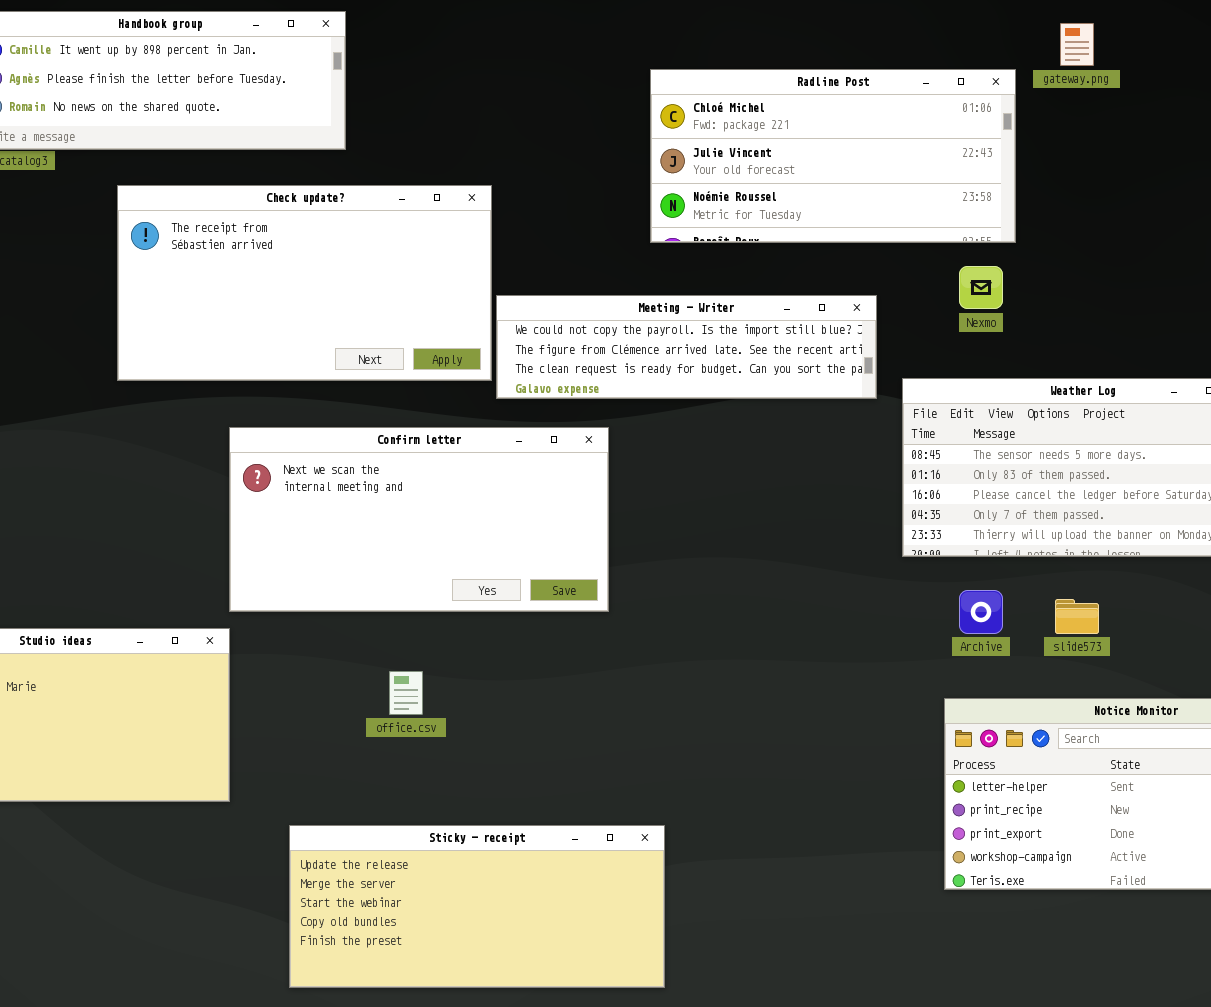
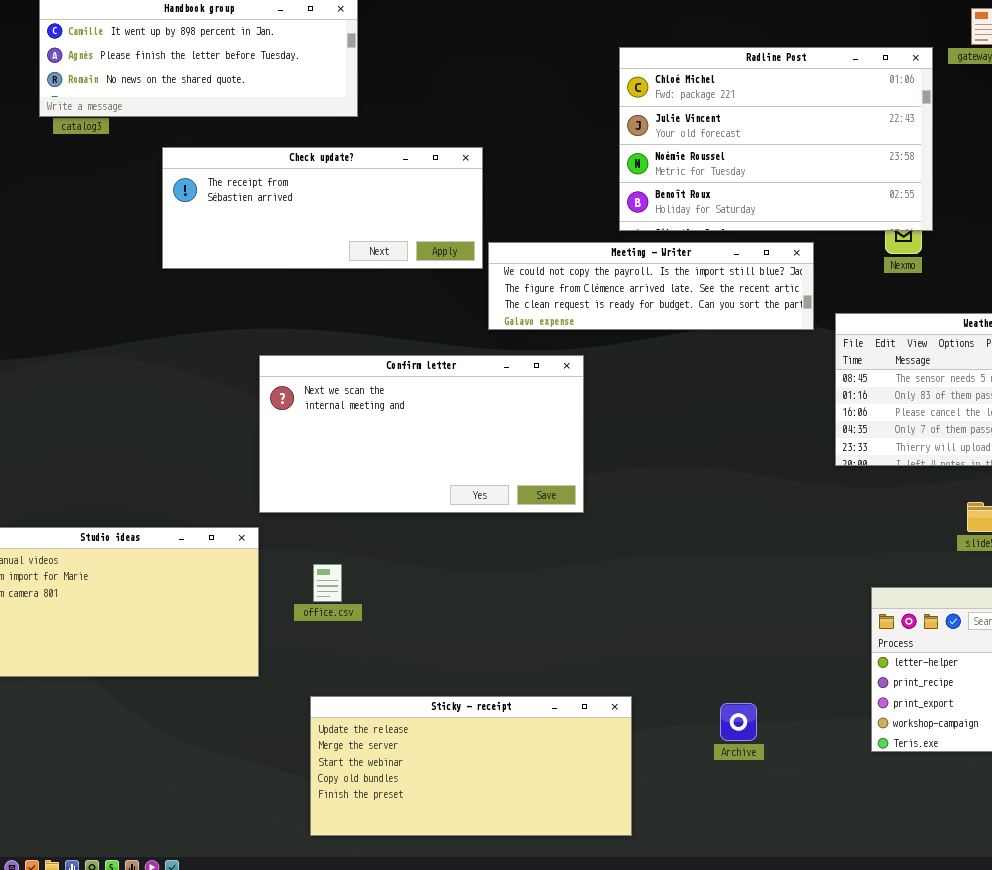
Radline Post: [650,69,1016,243] -> [619,47,933,231], resized
Check update?: [117,185,492,381] -> [162,147,483,269], resized
Archive: [959,590,1003,634] -> [720,703,757,741], moved
office.csv: [389,671,423,715] -> [313,564,342,602], moved

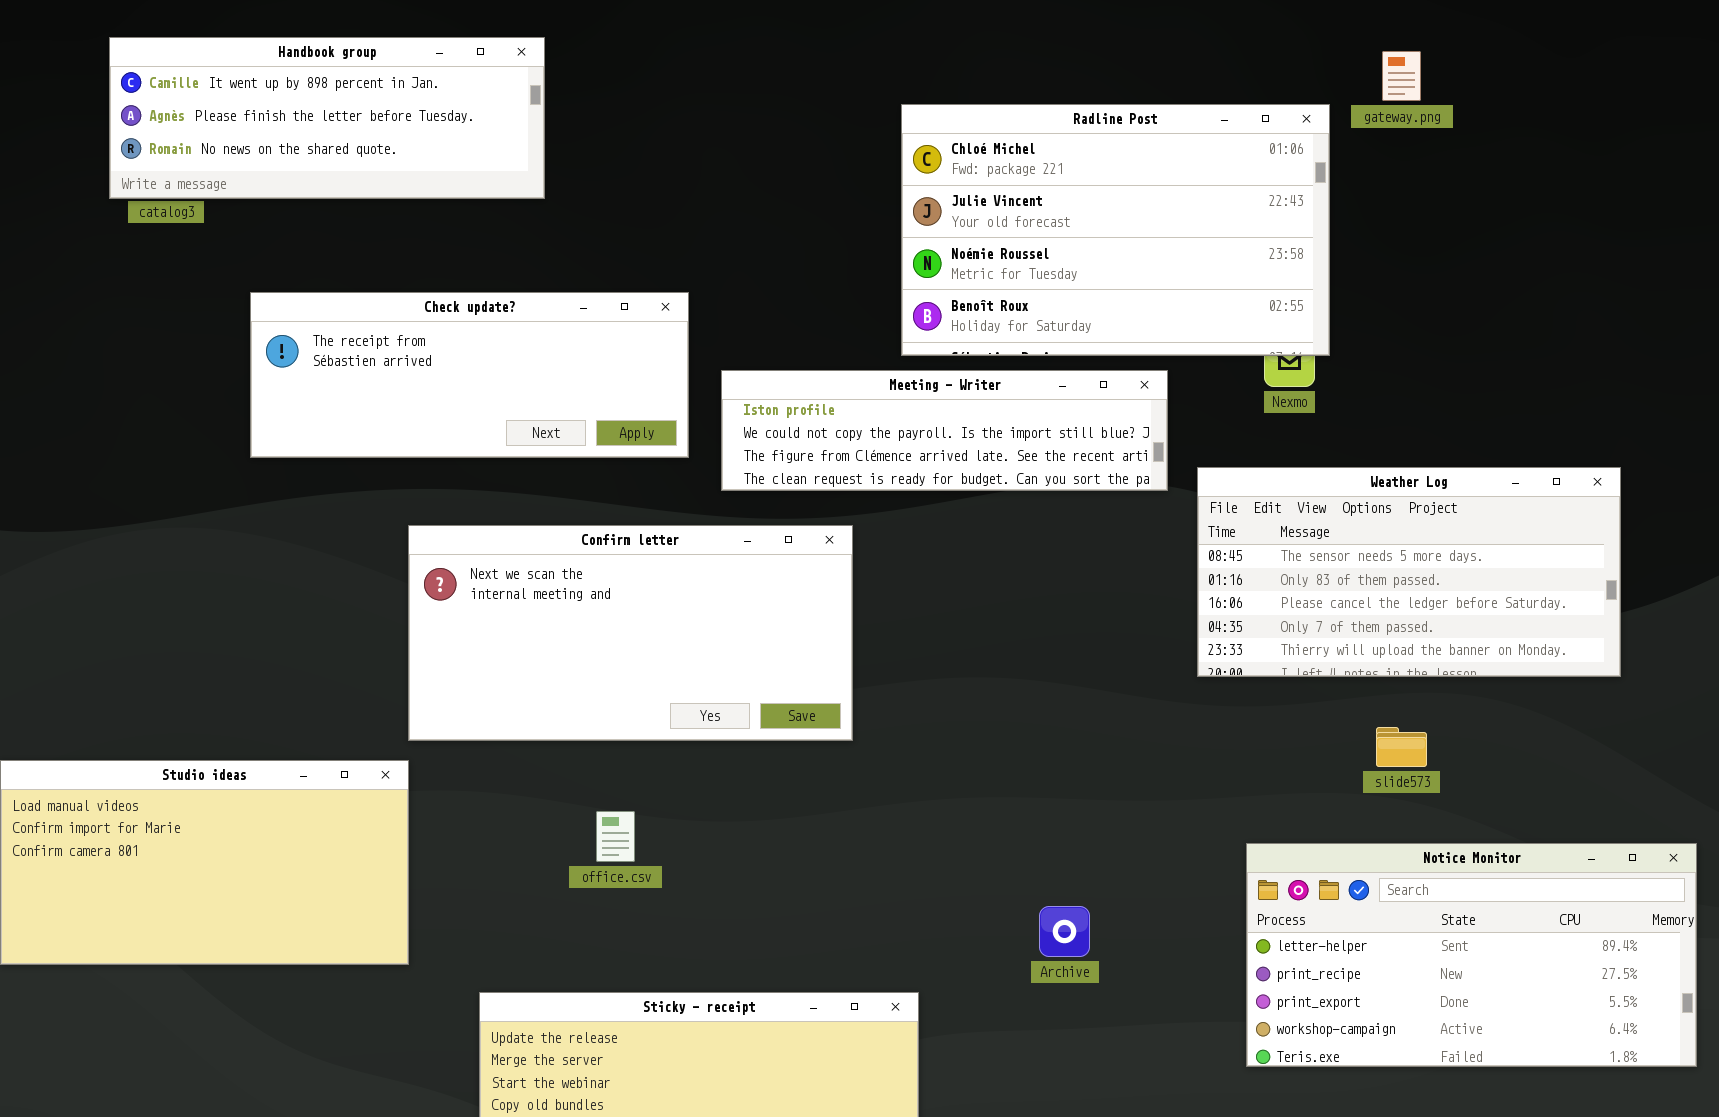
Check update?: [162,147,483,269] -> [250,292,689,458], moved
Meeting - Writer: [488,242,814,330] -> [721,370,1168,491], scrolled up 1 row
office.csv: [313,564,342,602] -> [596,811,635,862], moved
Archive: [720,703,757,741] -> [1039,906,1090,957], moved

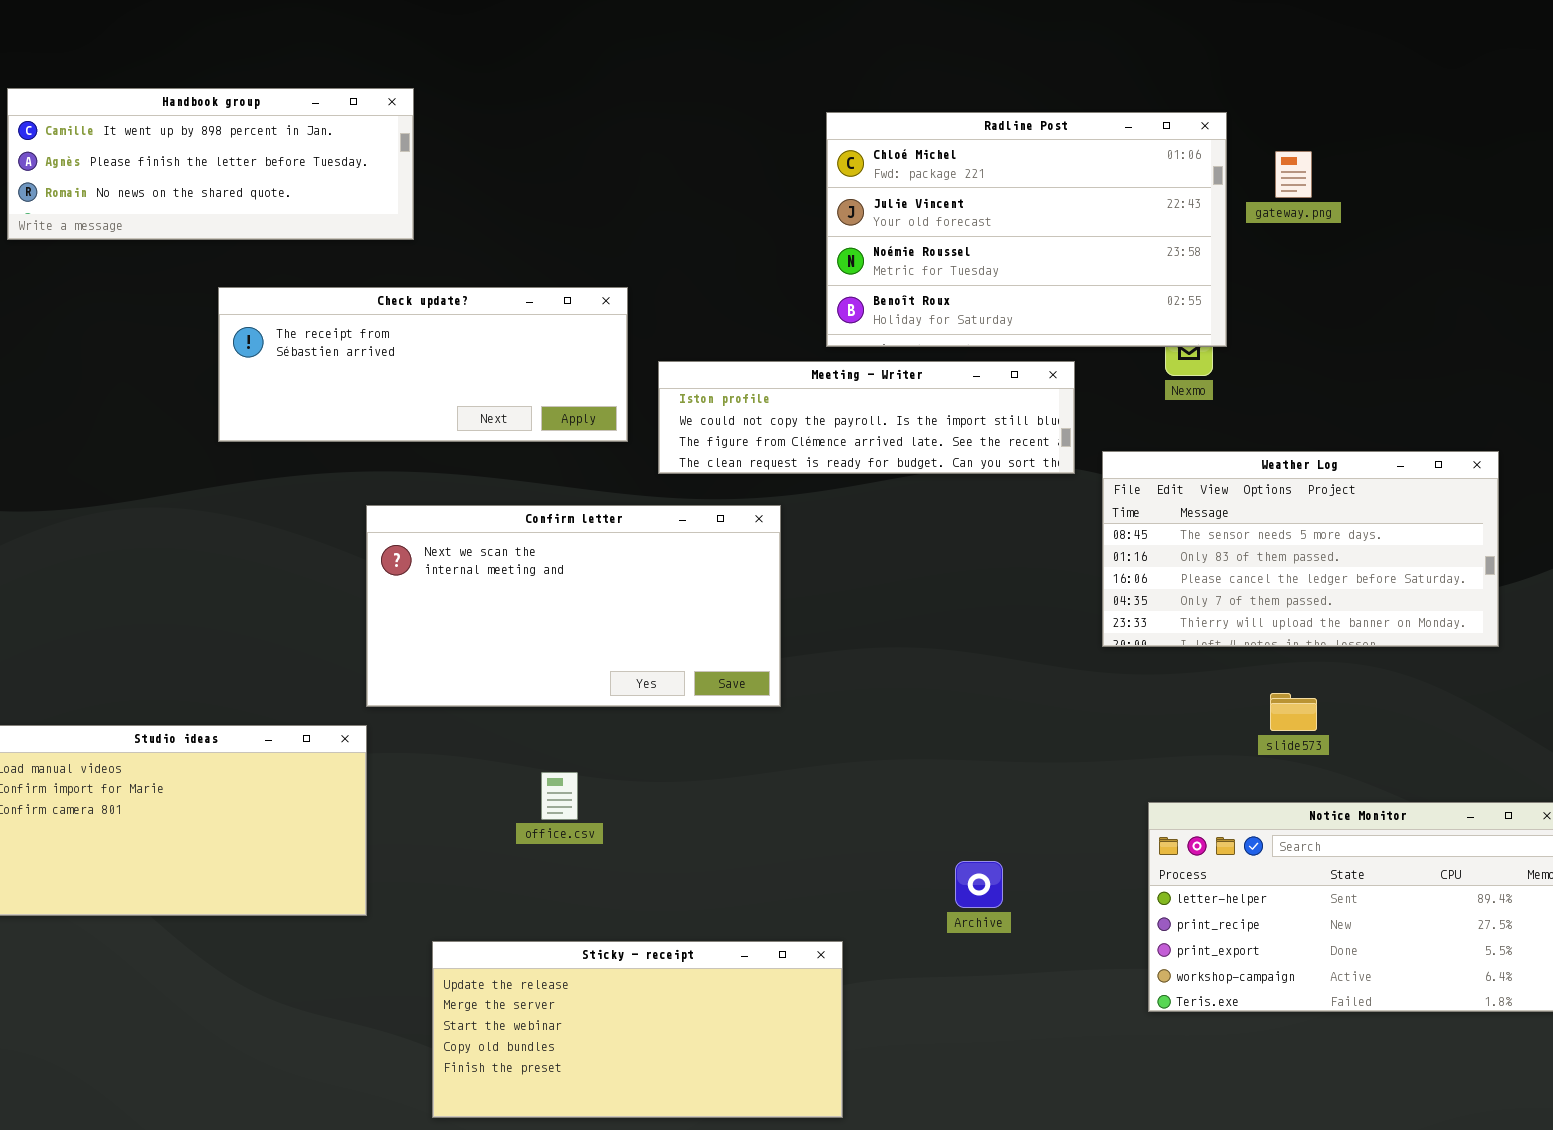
Handbook group: [109,37,545,199] -> [7,88,414,240], moved
gateway.png: [1382,51,1421,101] -> [1275,151,1312,198], moved

